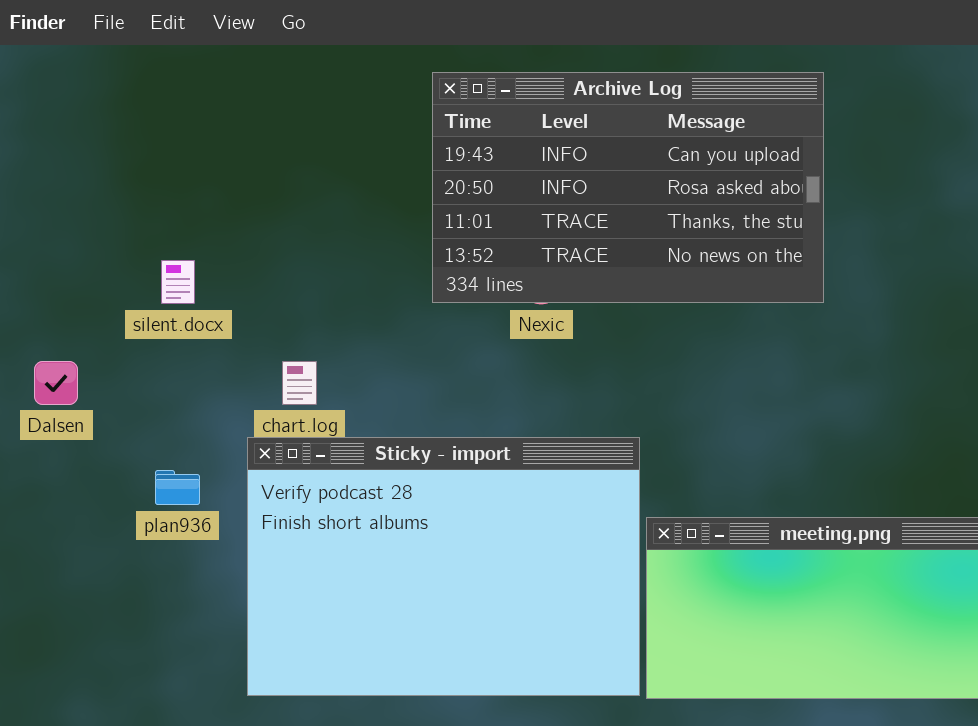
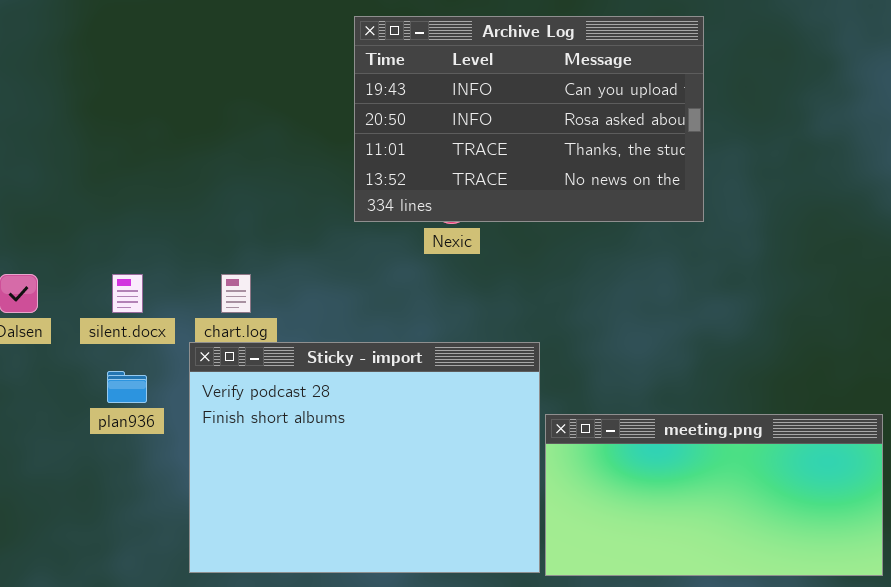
silent.docx: [161,260,195,304] -> [112,274,143,313], moved

